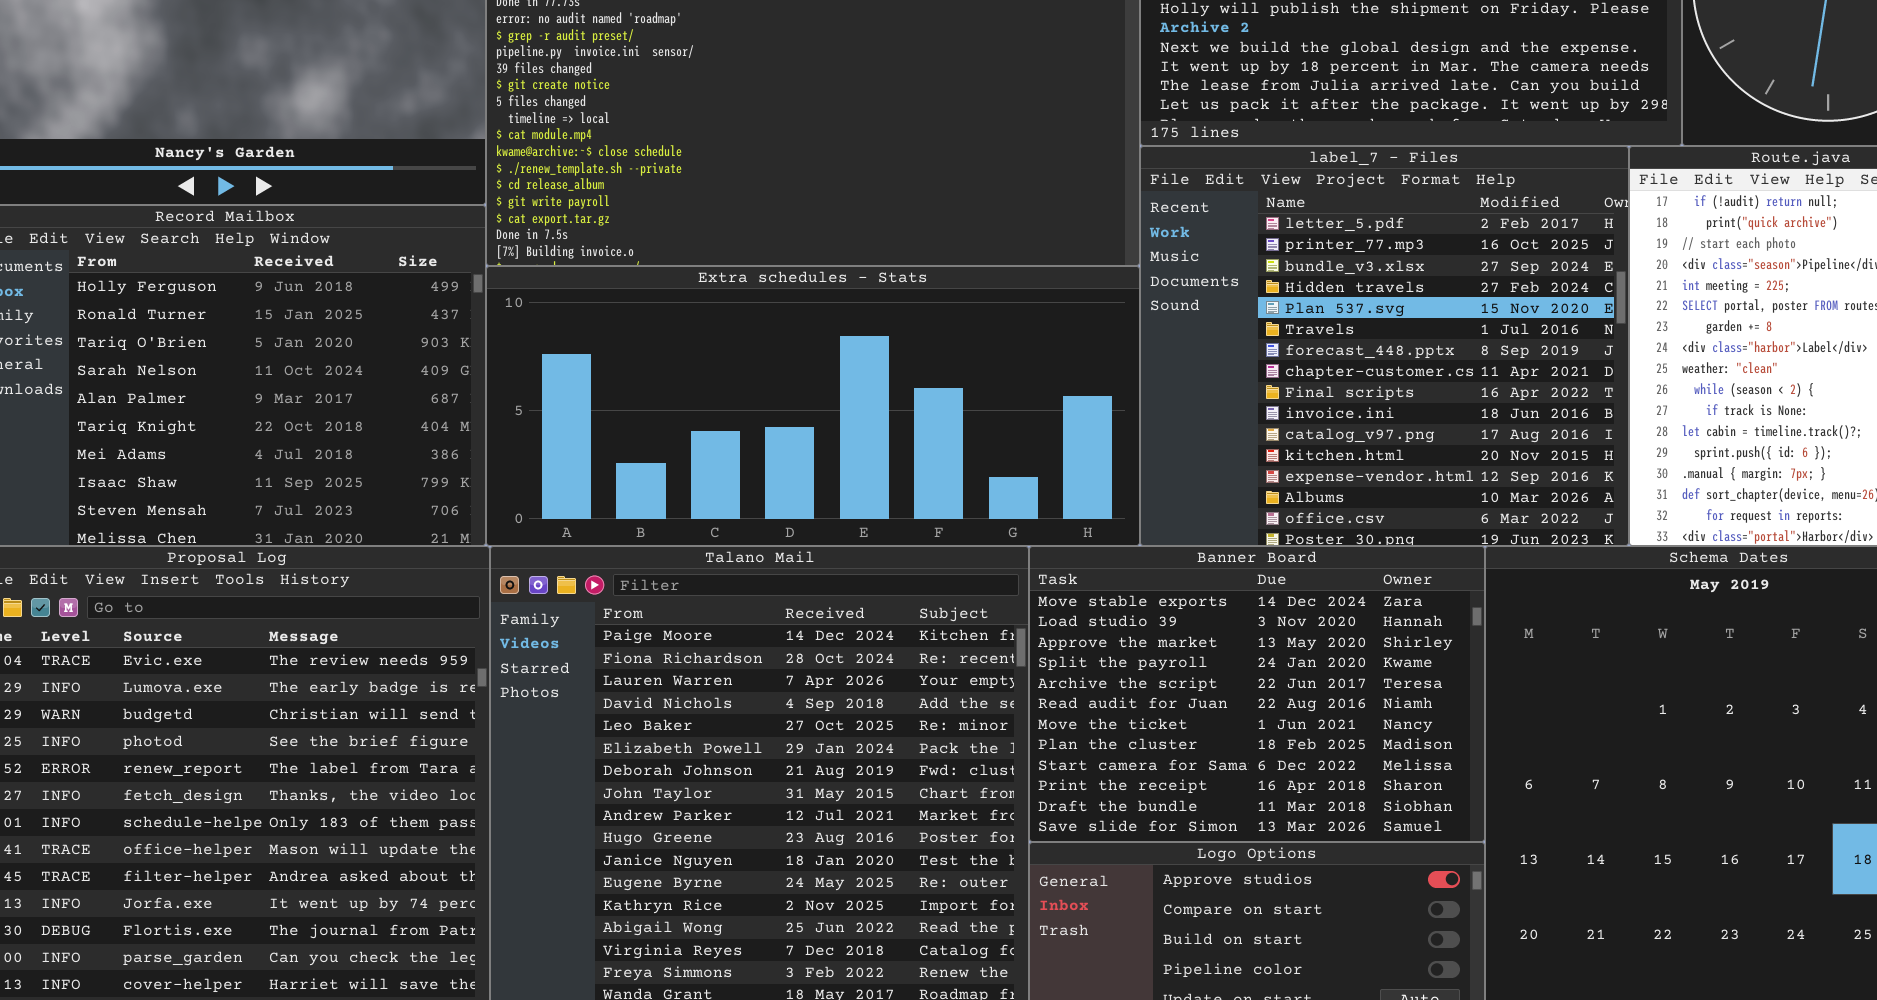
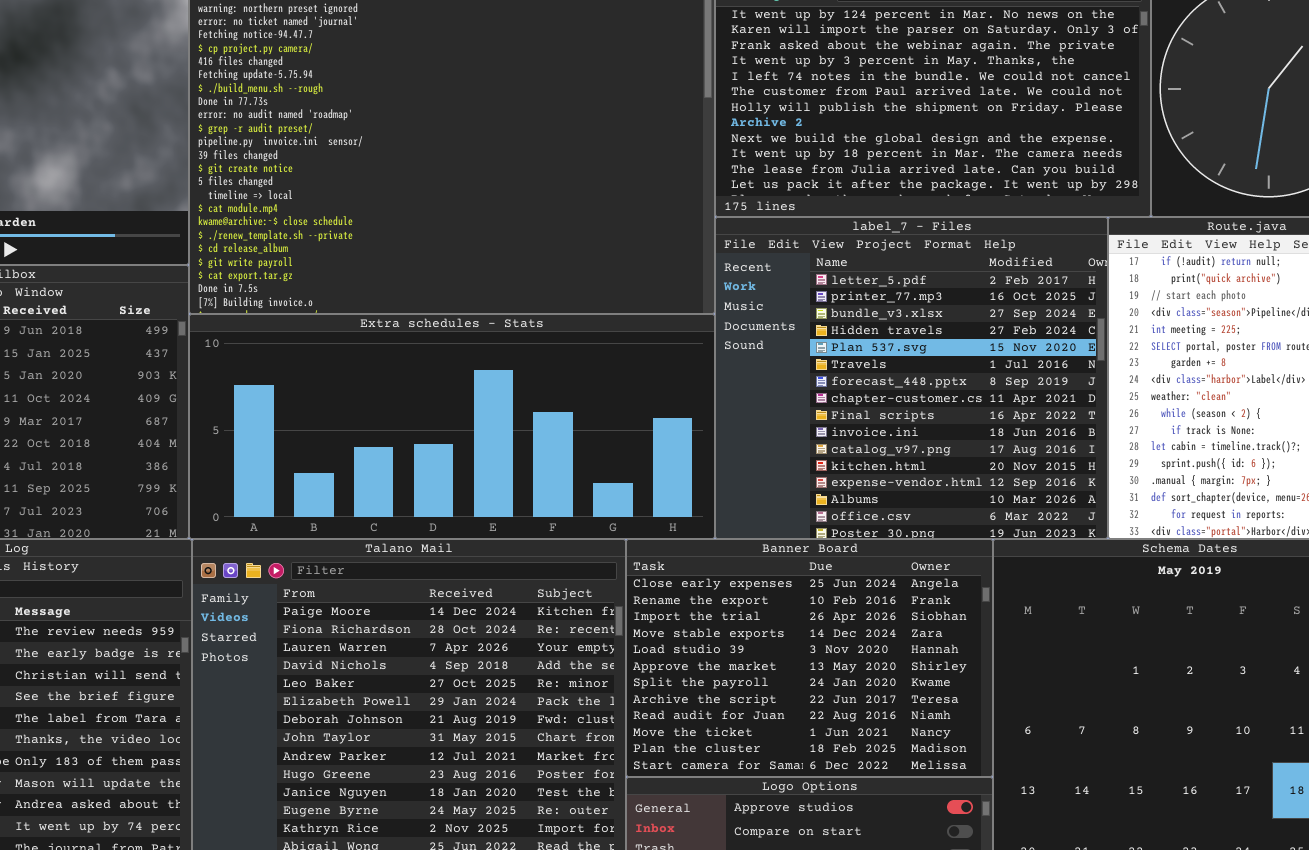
Banner Board: [1029,546,1485,842] -> [626,539,993,777], scrolled up 3 rows

